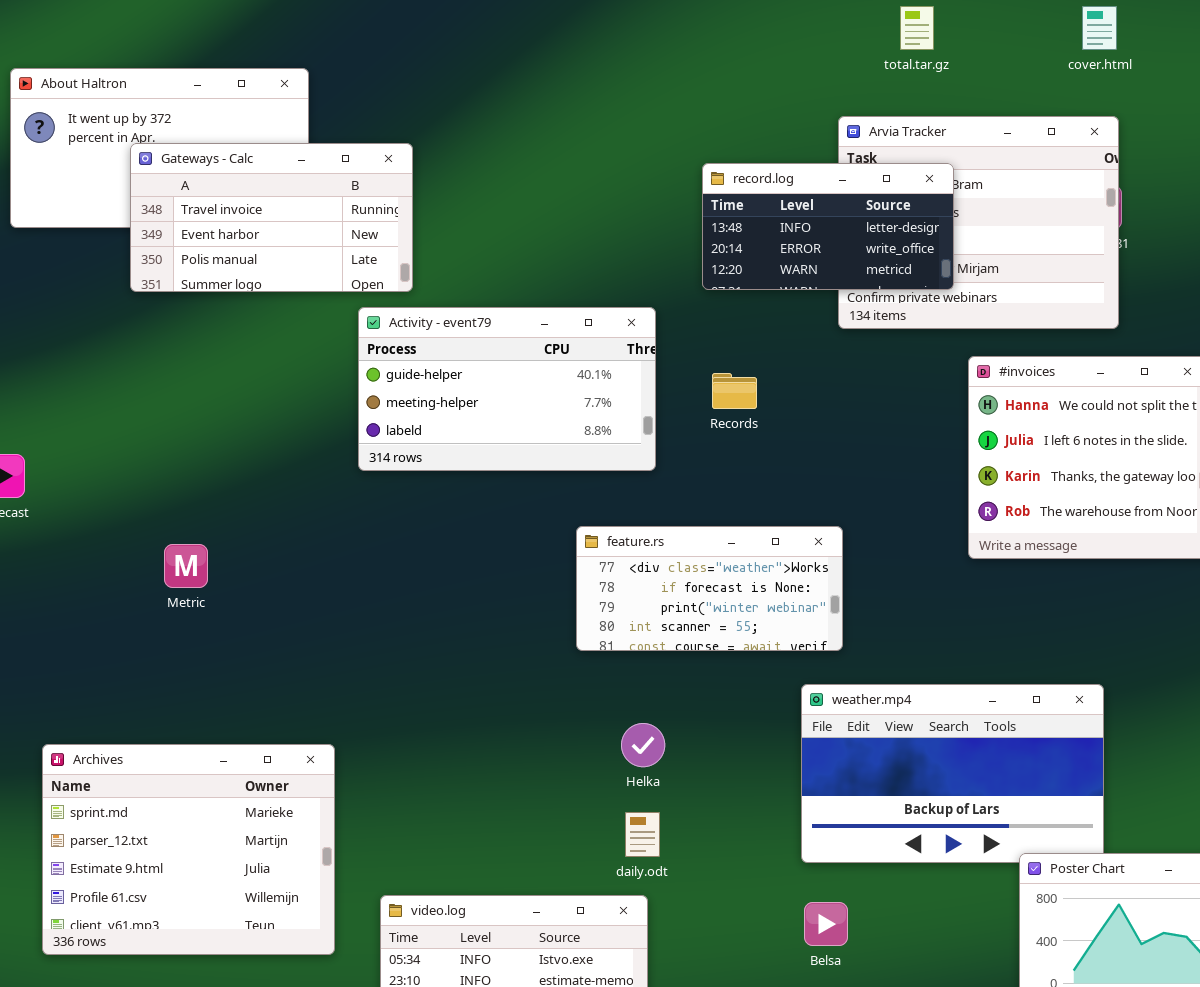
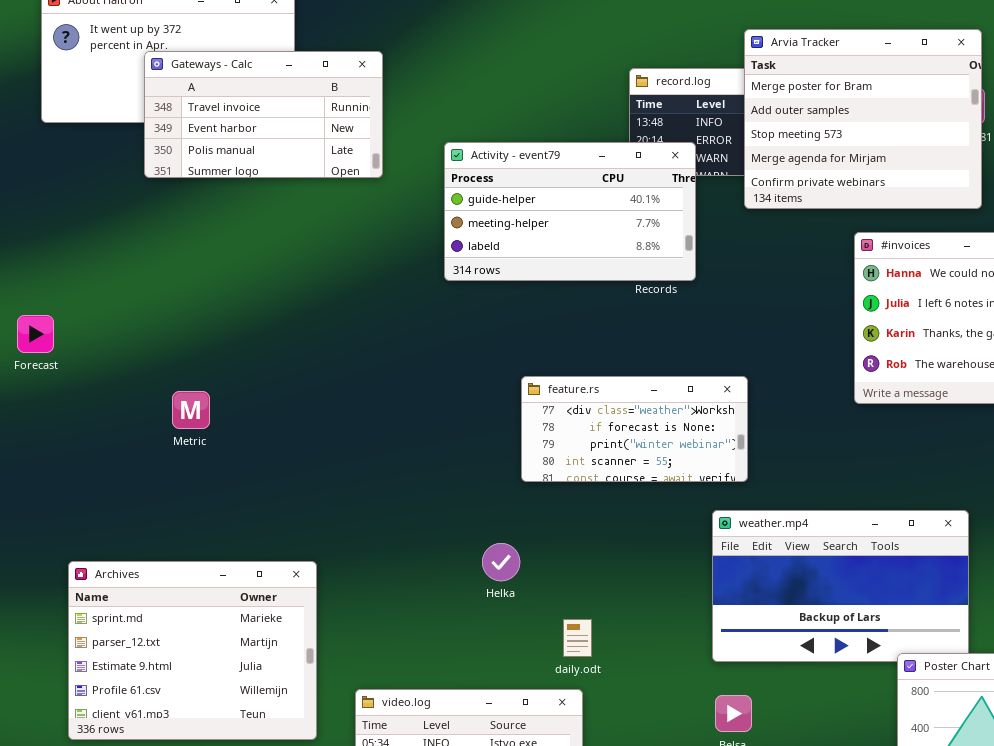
Arvia Tracker: [838,116,1119,329] -> [744,29,982,209], raised
Activity - event79: [358,307,656,471] -> [444,142,696,281], moved
Helka: [621,723,665,767] -> [482,543,520,581], moved

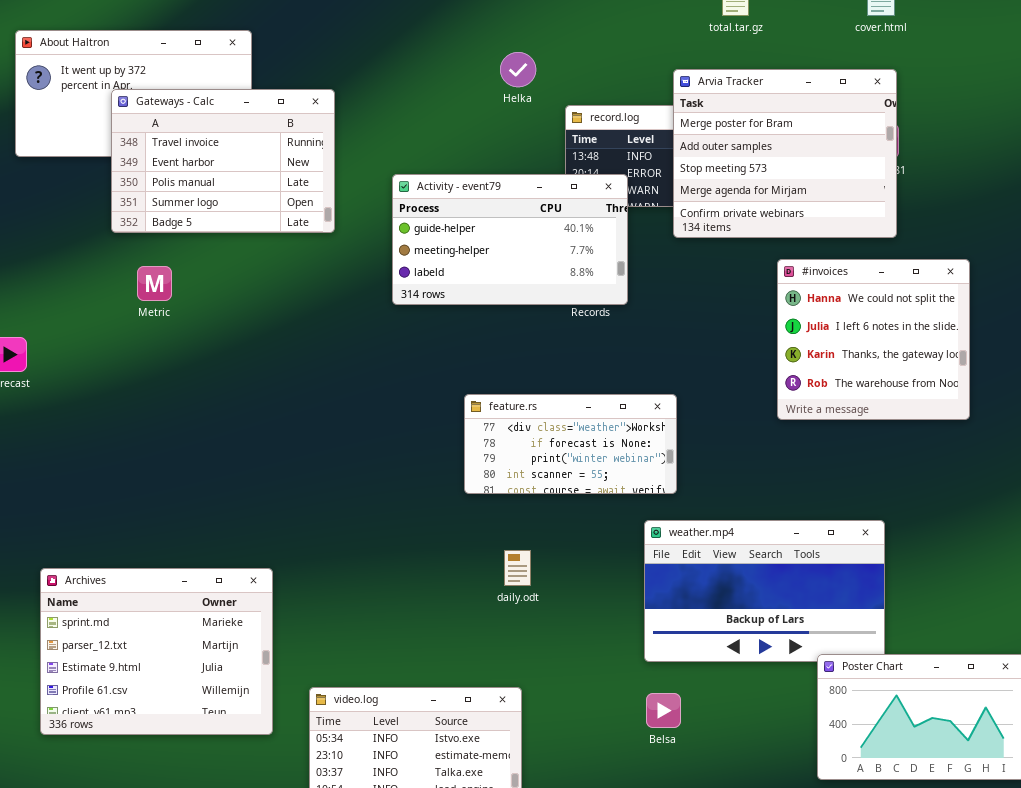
Gateways - Calc: [144,51,383,178] -> [111,89,335,233], resized
Metric: [172,391,210,429] -> [137,266,172,301], moved
Helka: [482,543,520,581] -> [500,52,536,87], moved
daily.odt: [563,619,592,657] -> [504,550,531,586], moved

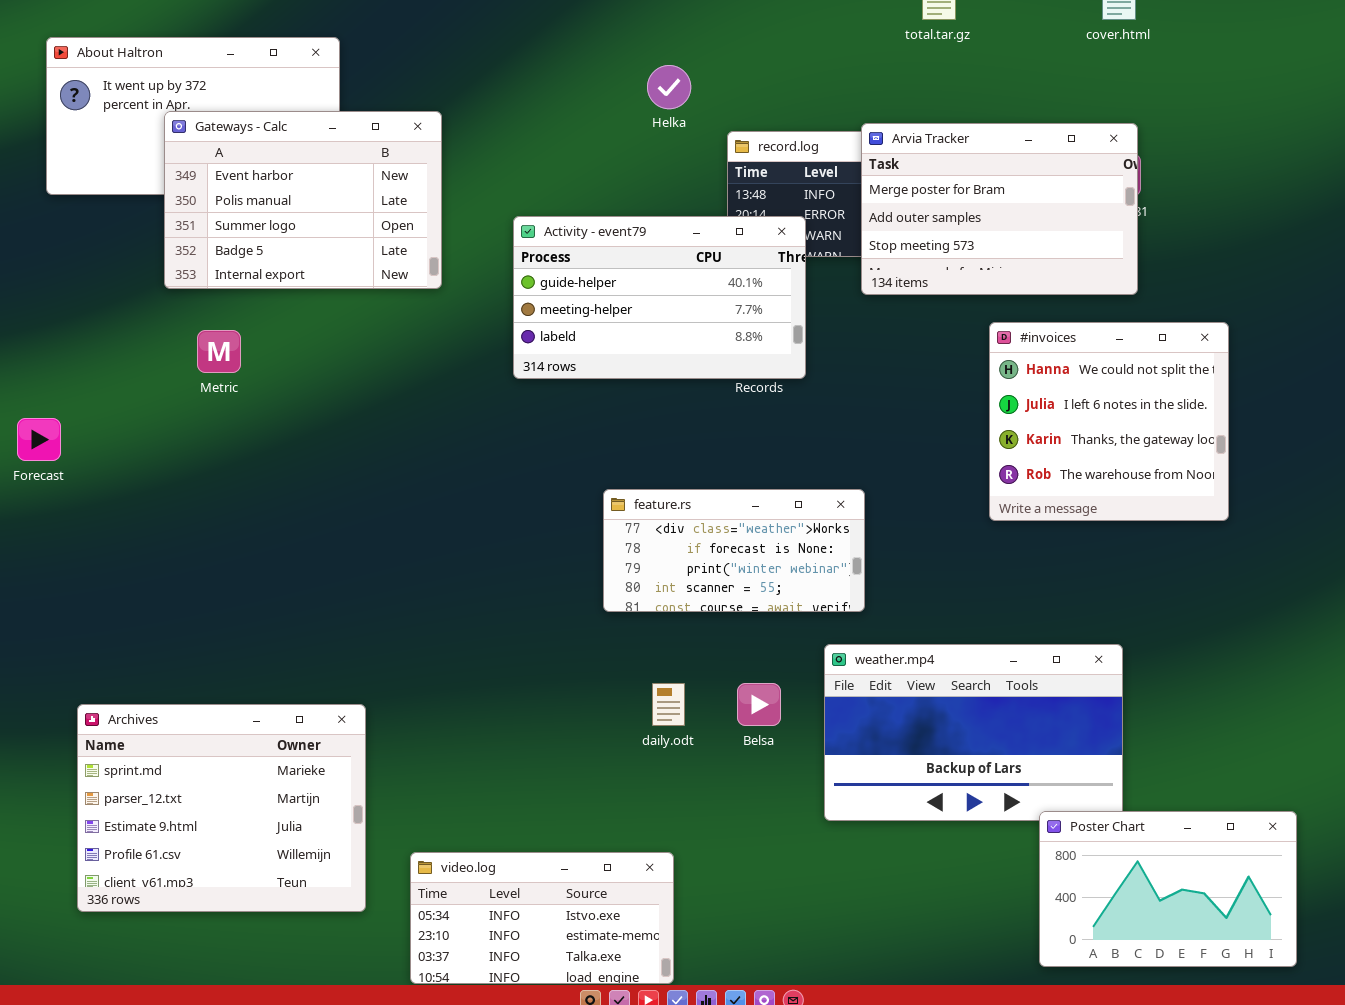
Arvia Tracker: [673,69,897,238] -> [861,123,1138,295], resized
Gateways - Calc: [111,89,335,233] -> [164,111,442,289], scrolled down 1 row
Belsa: [646,693,681,728] -> [737,683,781,726], moved

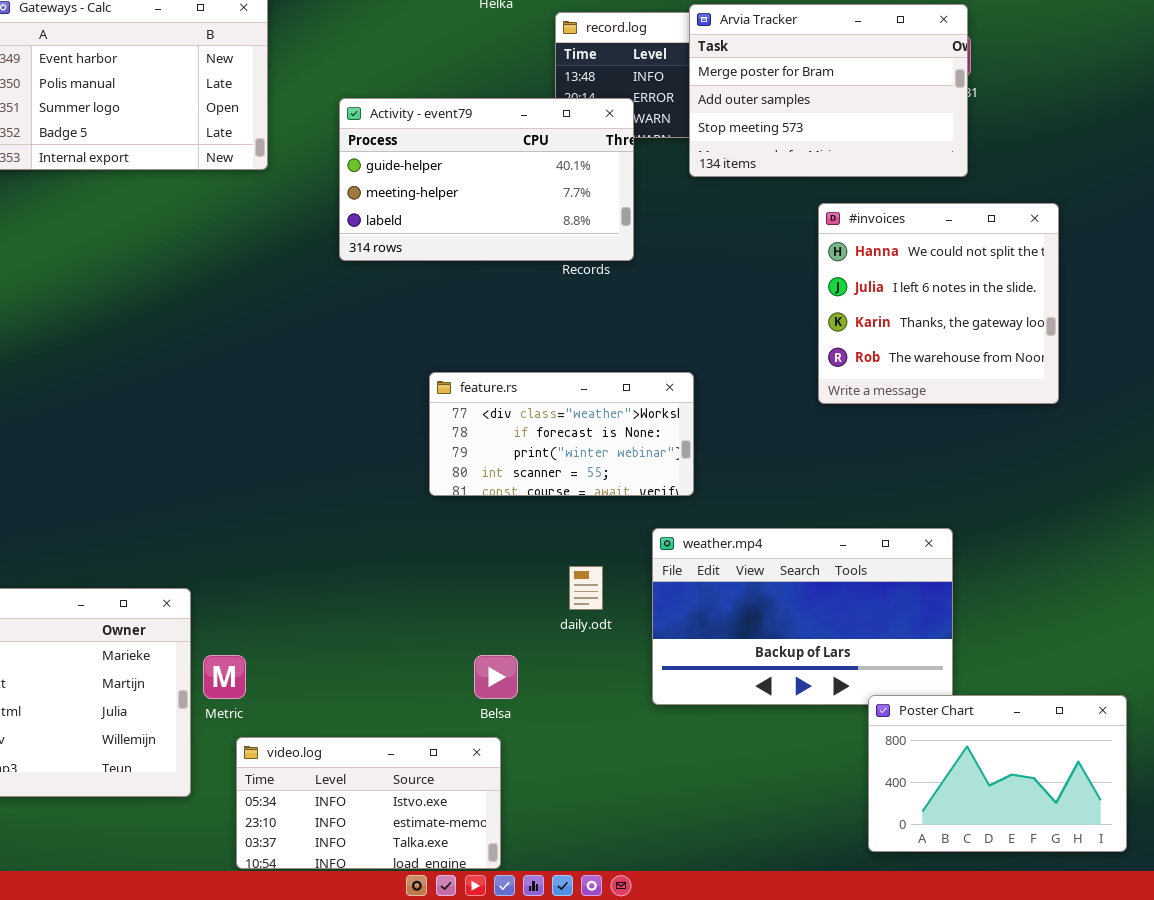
Metric: [197,330,241,373] -> [203,655,246,699], moved
daily.odt: [652,683,685,726] -> [569,566,603,610], moved
Belsa: [737,683,781,726] -> [474,655,518,699], moved

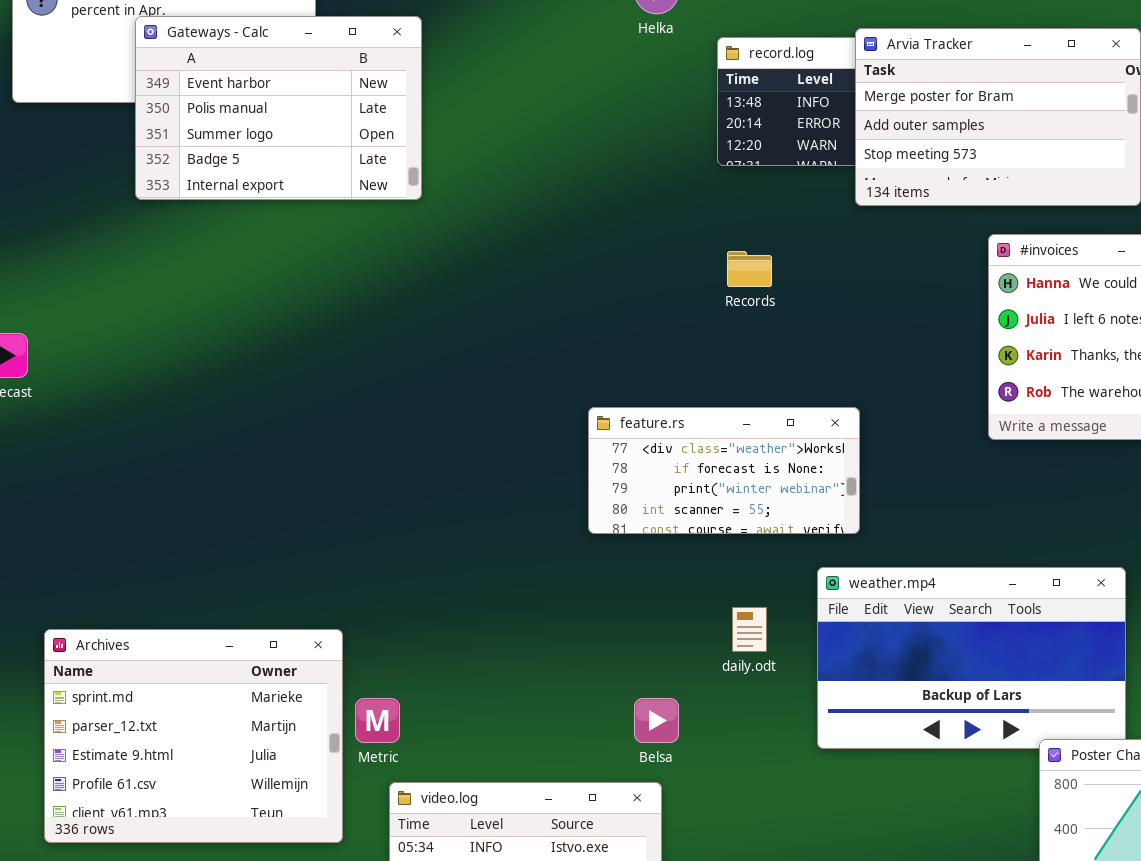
Activity - event79: [339,98,634,261] -> none, closed

